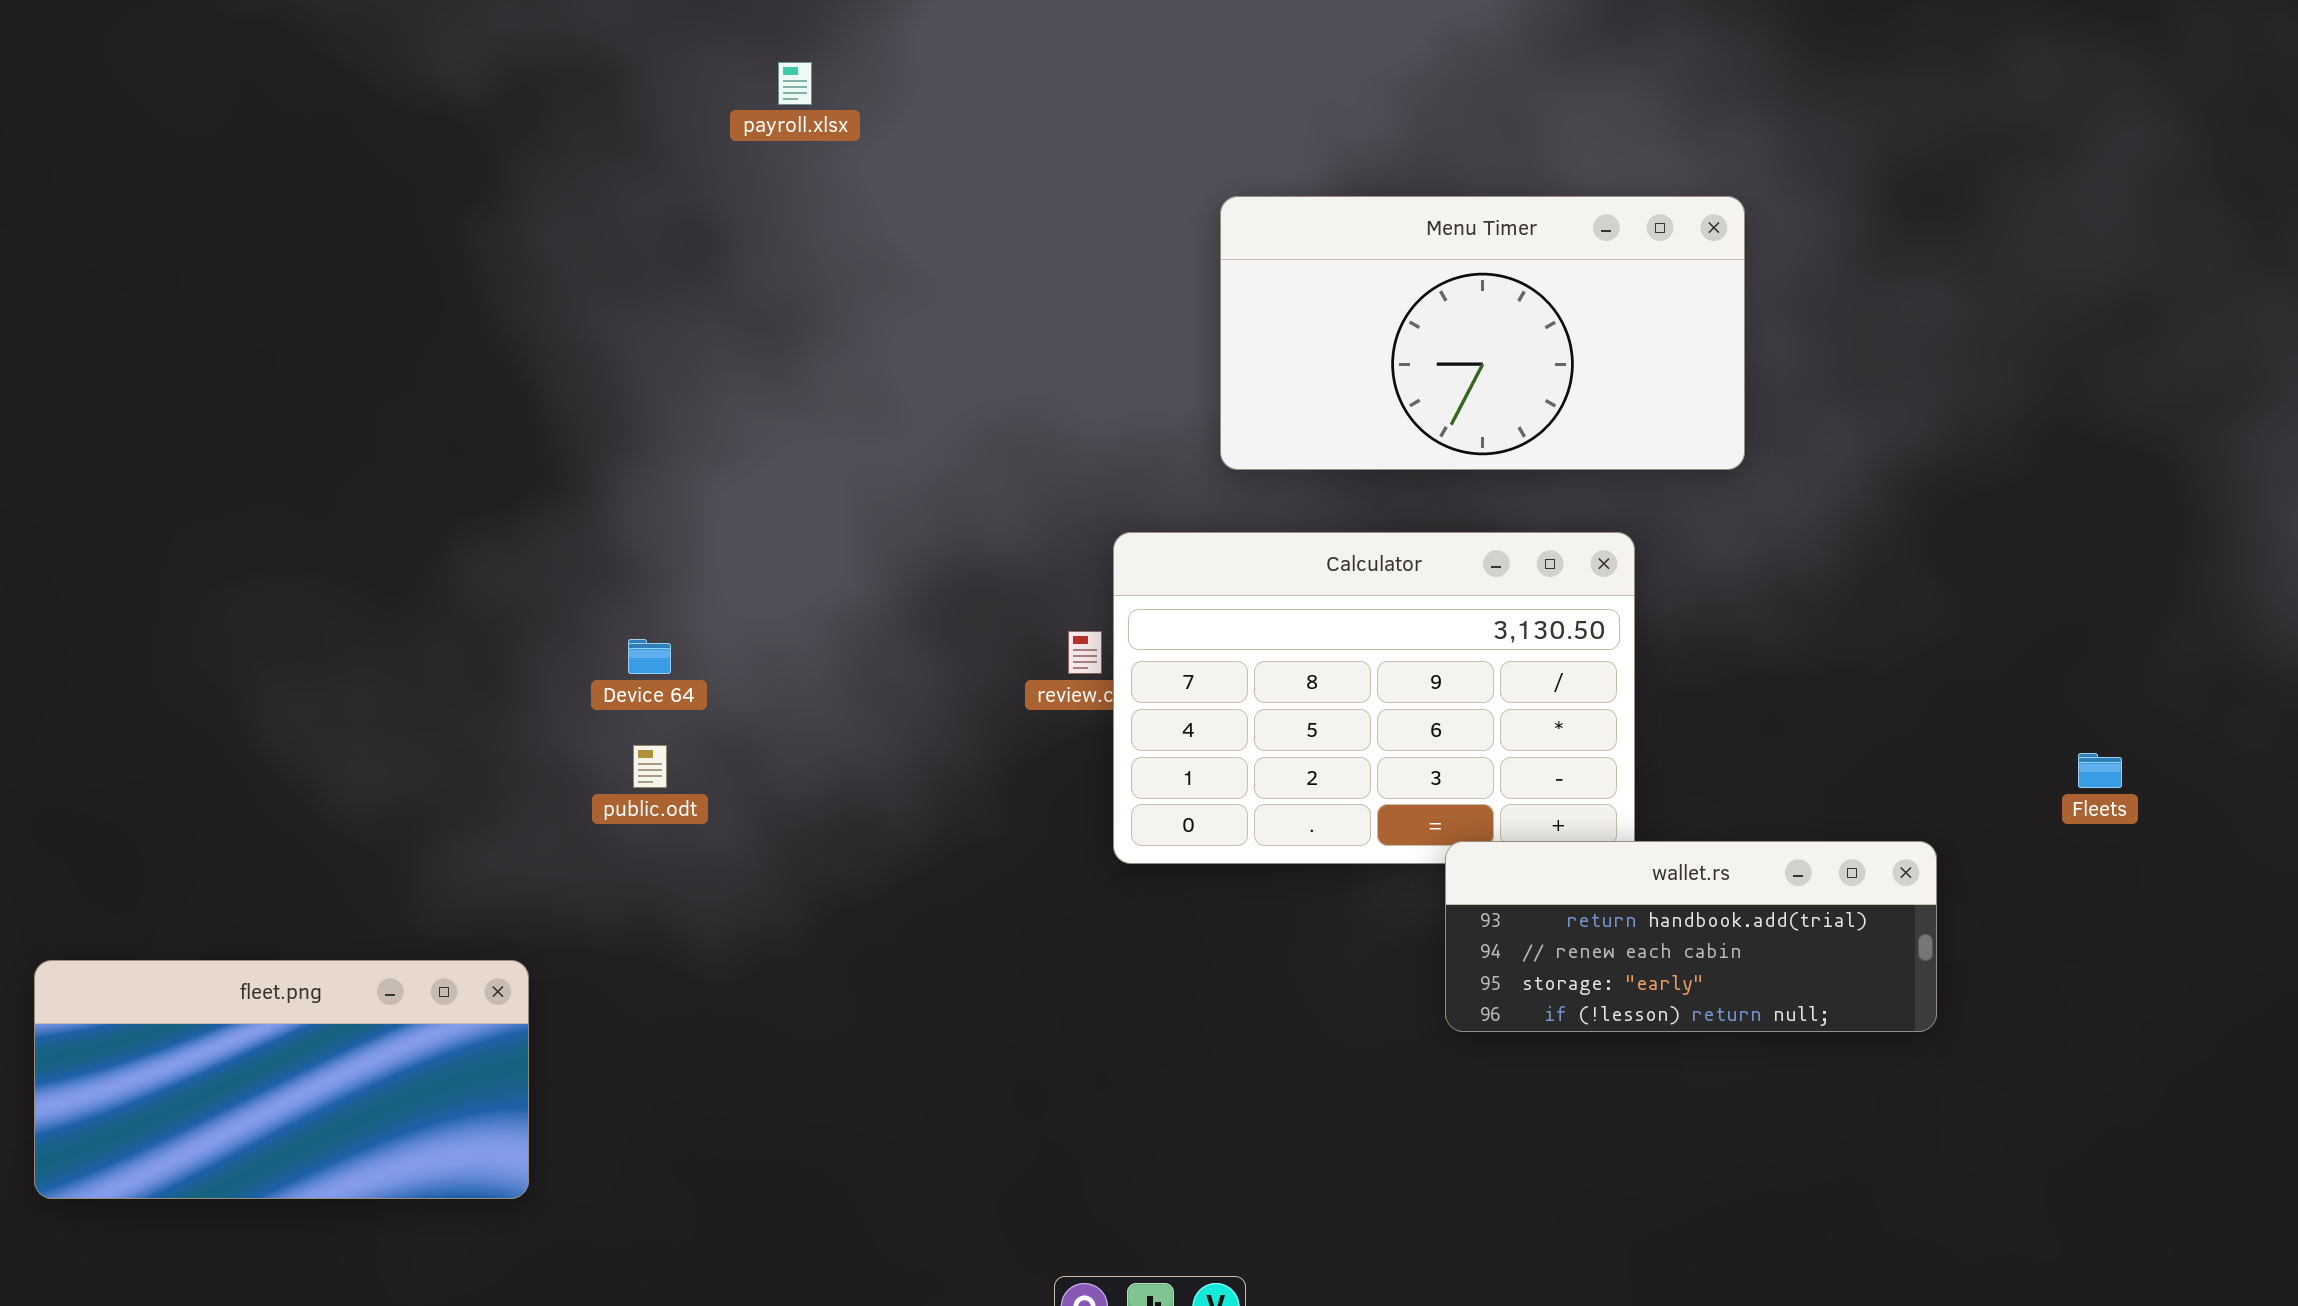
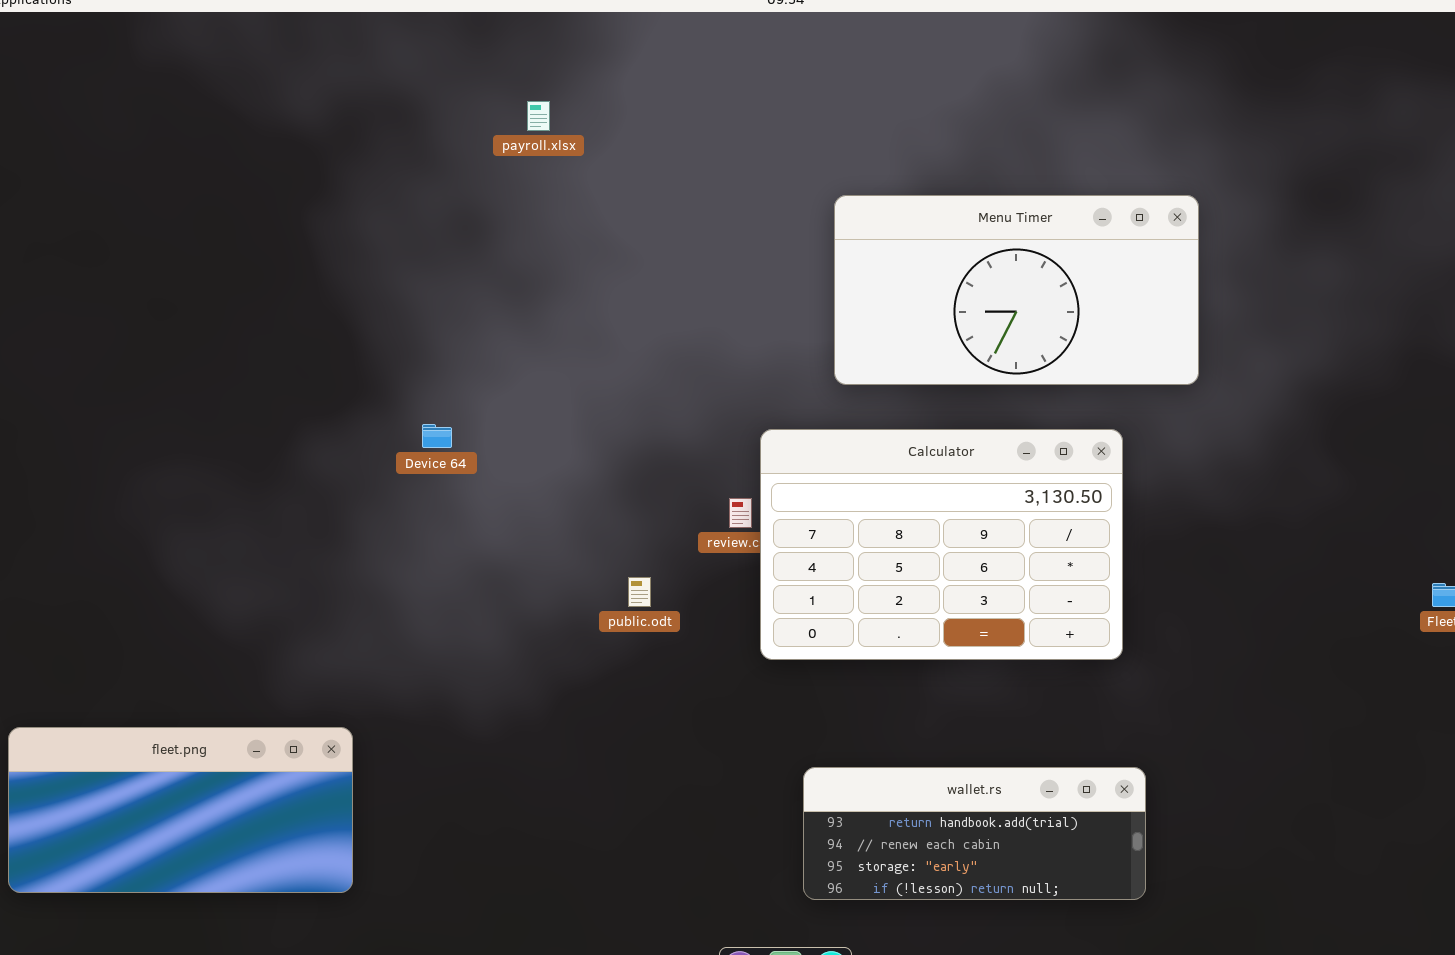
Device 64: [628,639,671,674] -> [422,424,452,448], moved
public.odt: [633,745,667,788] -> [628,577,651,607], moved
wallet.rs: [1445,841,1937,1032] -> [803,767,1146,900], moved

